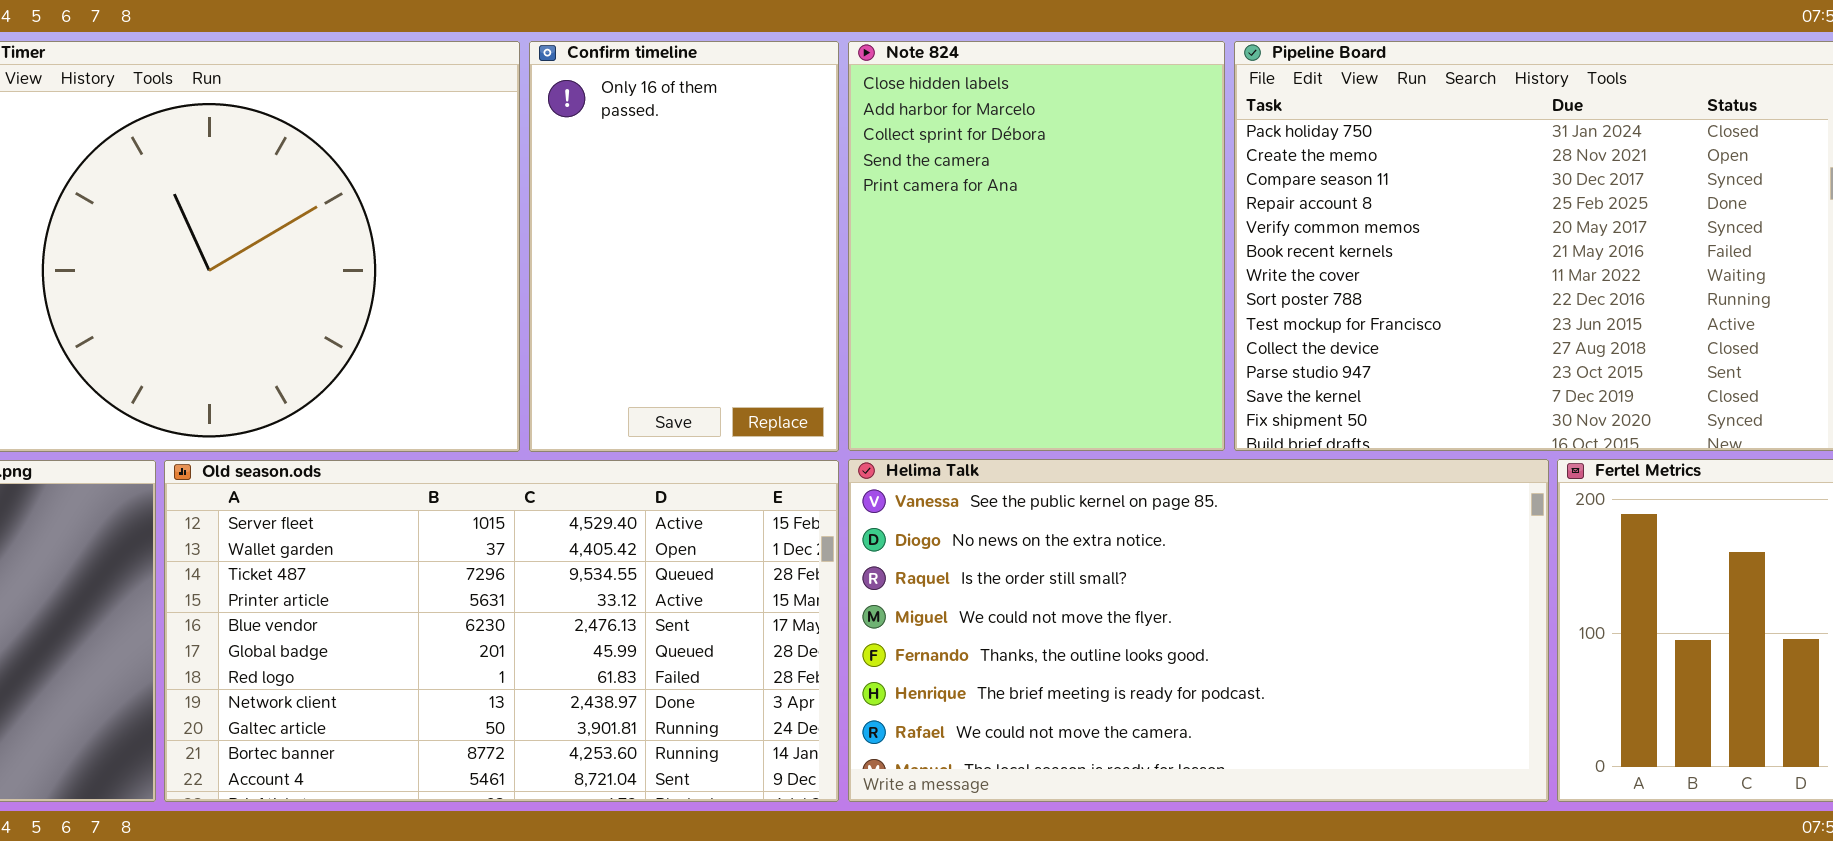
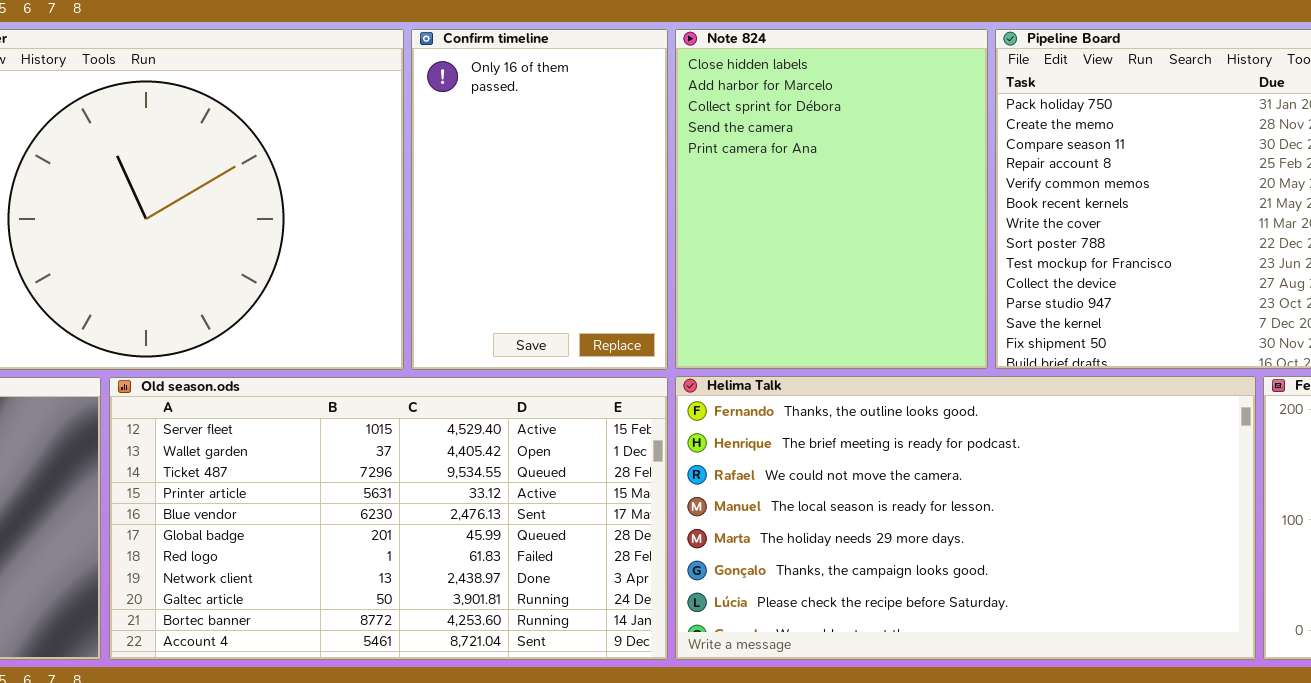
Helima Talk: [848,459,1549,802] -> [675,376,1256,660], scrolled down 4 rows

